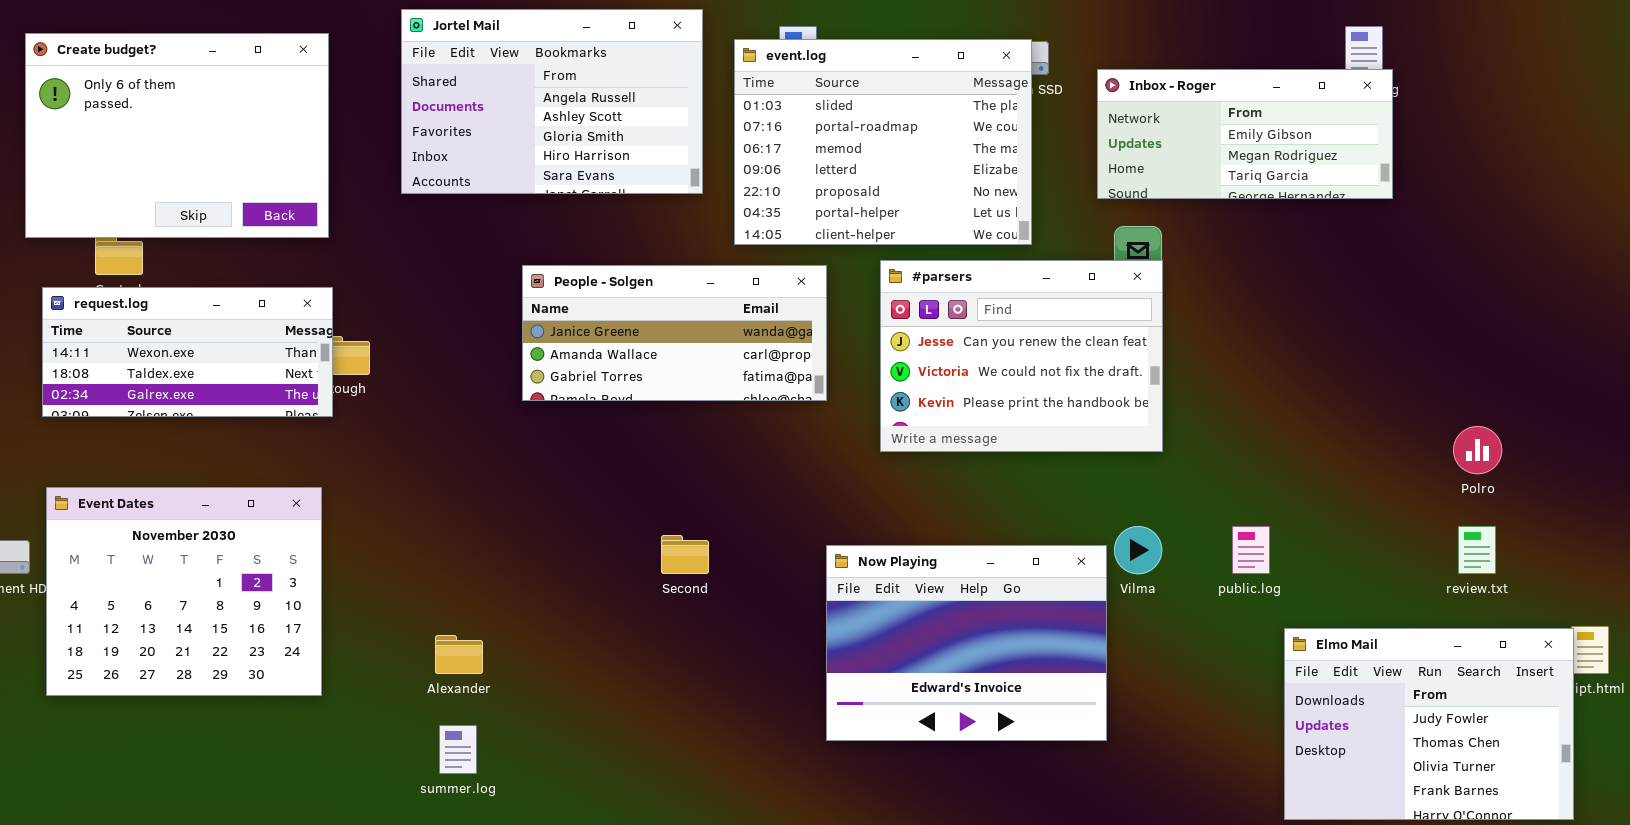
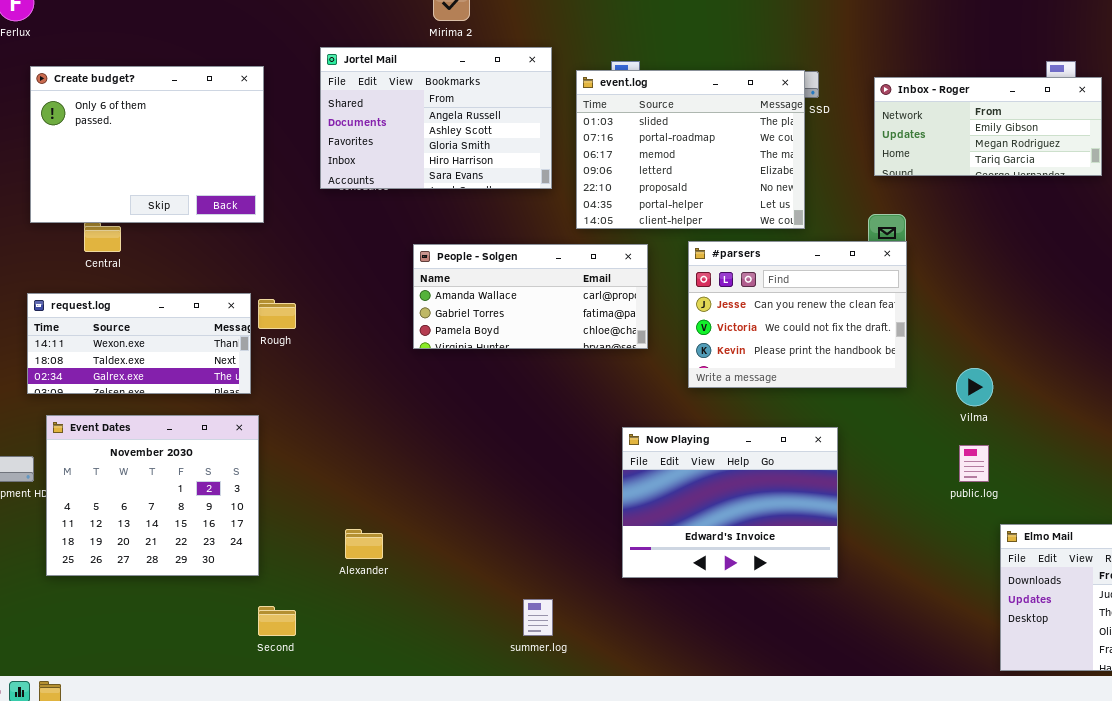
Inbox - Roger: [1097,69,1393,199] -> [874,77,1102,176], moved
People - Solgen: [522,265,827,401] -> [413,244,648,349], scrolled down 1 row
request.log: [42,287,333,417] -> [27,293,251,394], moved
Vilma: [1114,526,1162,574] -> [956,368,993,406], moved
Second: [661,535,709,574] -> [258,606,296,636], moved
Now Playing: [826,545,1107,741] -> [622,427,838,578], moved
summer.log: [439,725,477,774] -> [523,599,553,636], moved

